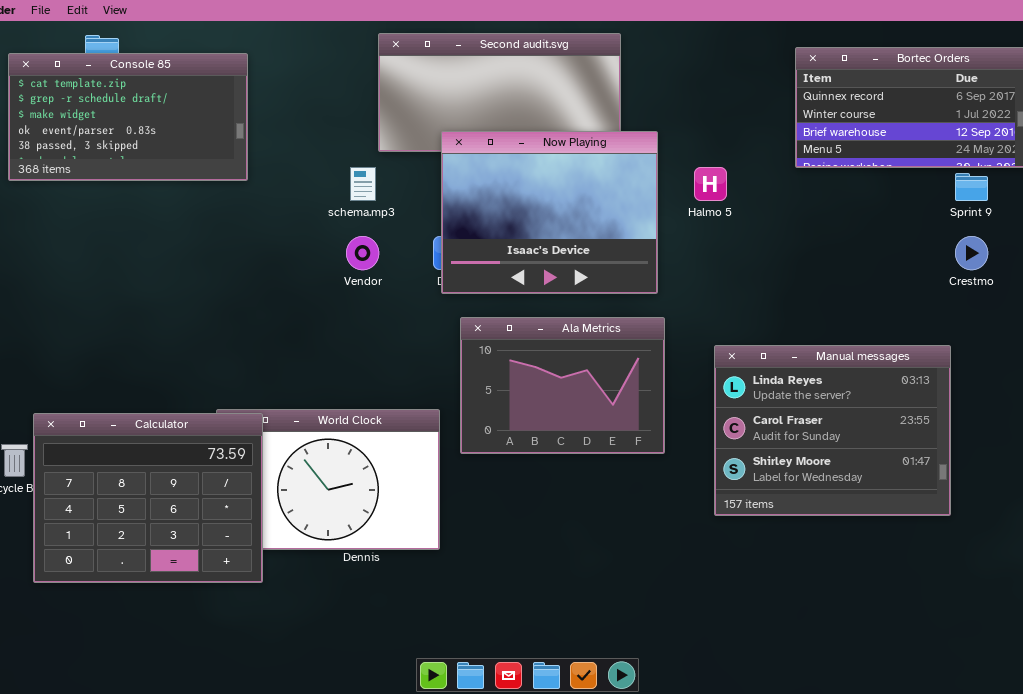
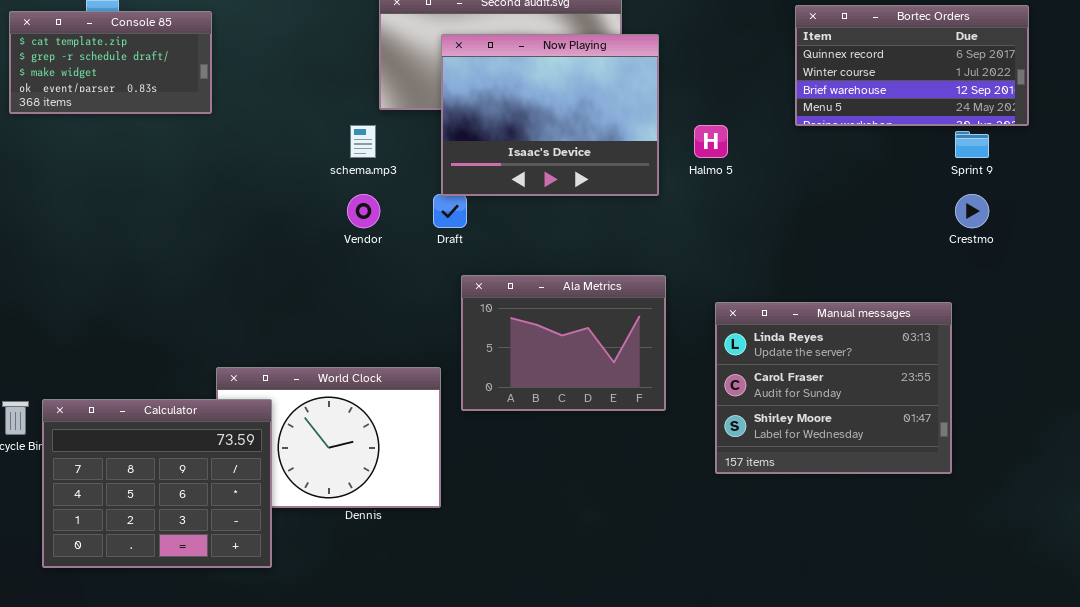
Console 85: [8,53,248,181] -> [9,11,212,114], resized
Now Playing: [441,131,658,294] -> [441,34,659,196], moved
Calculator: [33,413,263,583] -> [42,399,272,568], moved

